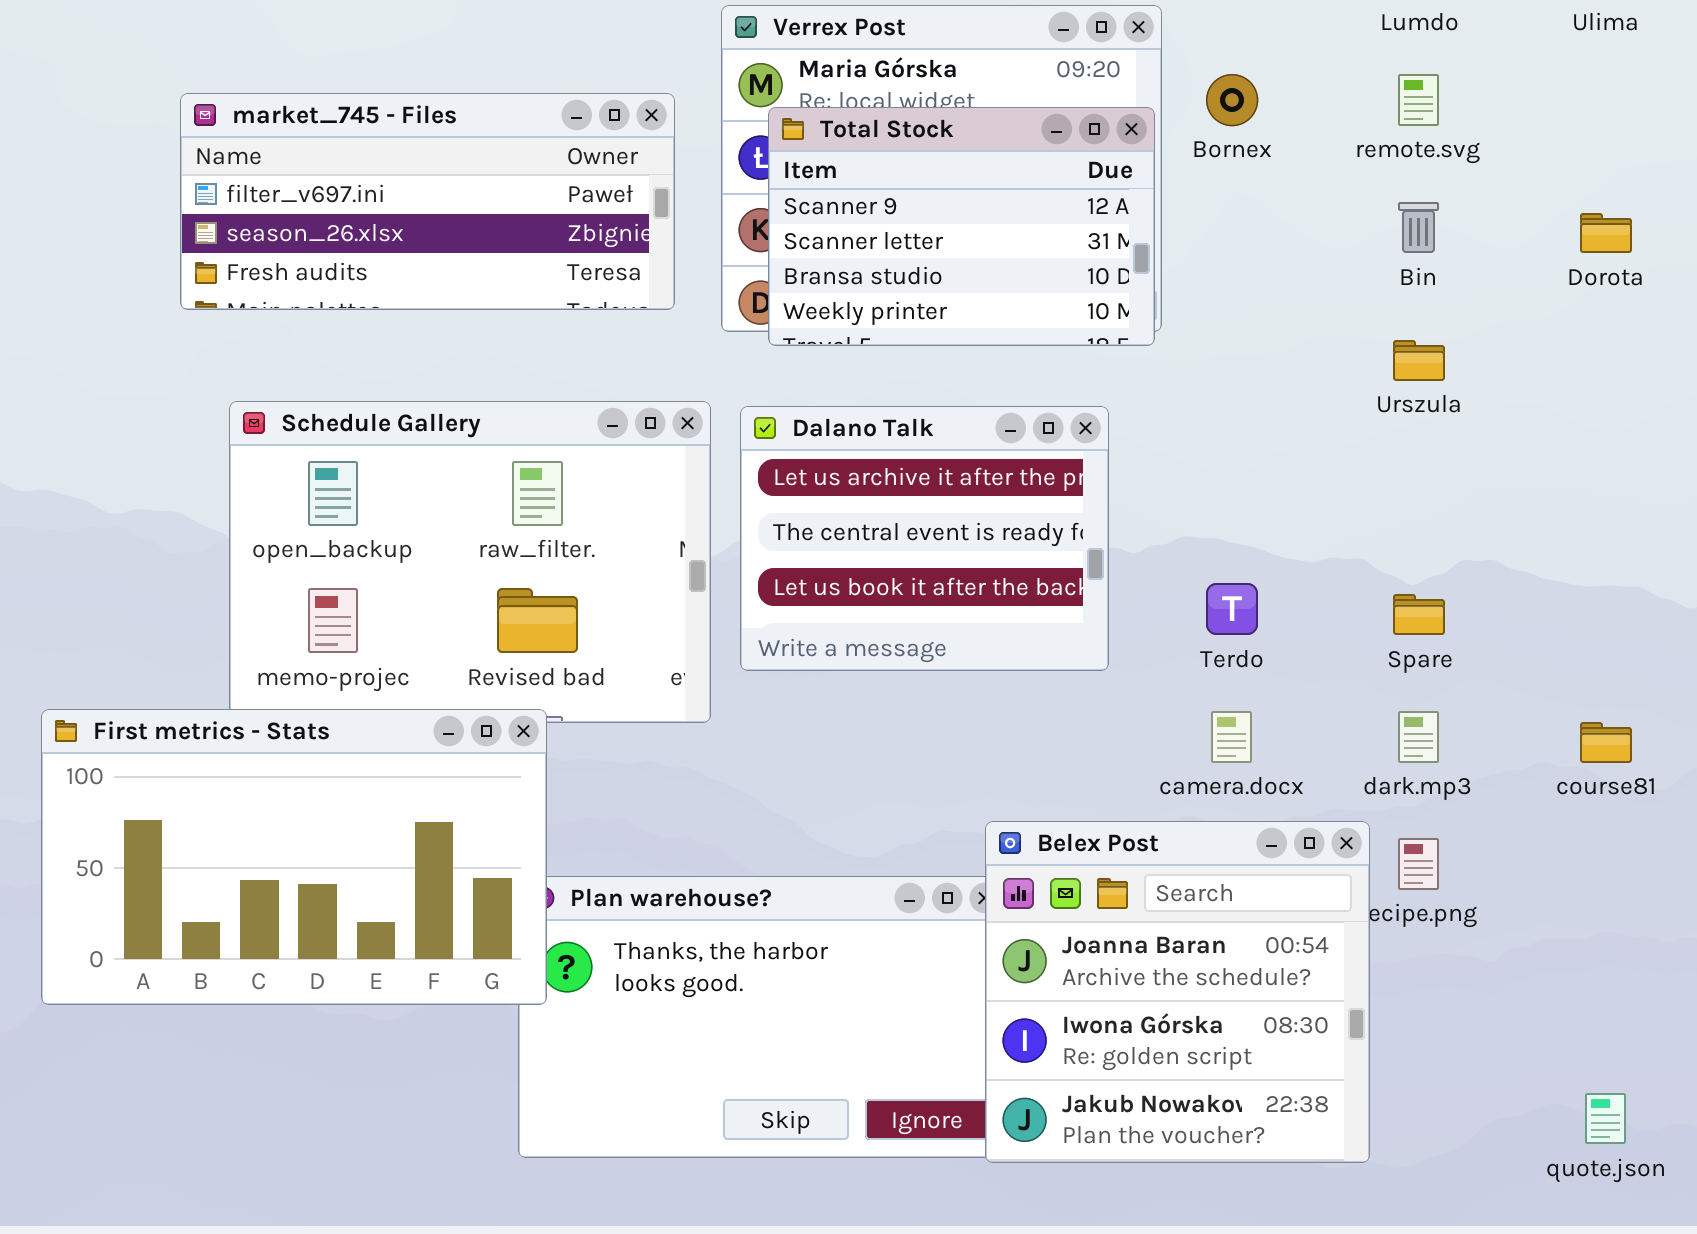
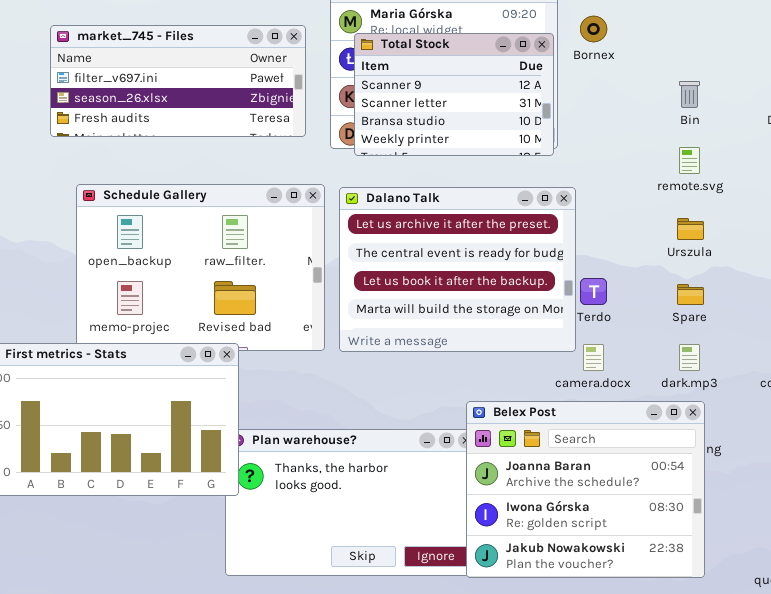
remote.svg: [1398,74,1439,126] -> [679,147,700,174], moved
Urszula: [1393,340,1445,381] -> [677,218,704,240], moved
Dalano Talk: [740,406,1109,671] -> [339,187,576,352], resized
Belex Post: [985,821,1370,1163] -> [466,401,705,578], resized

